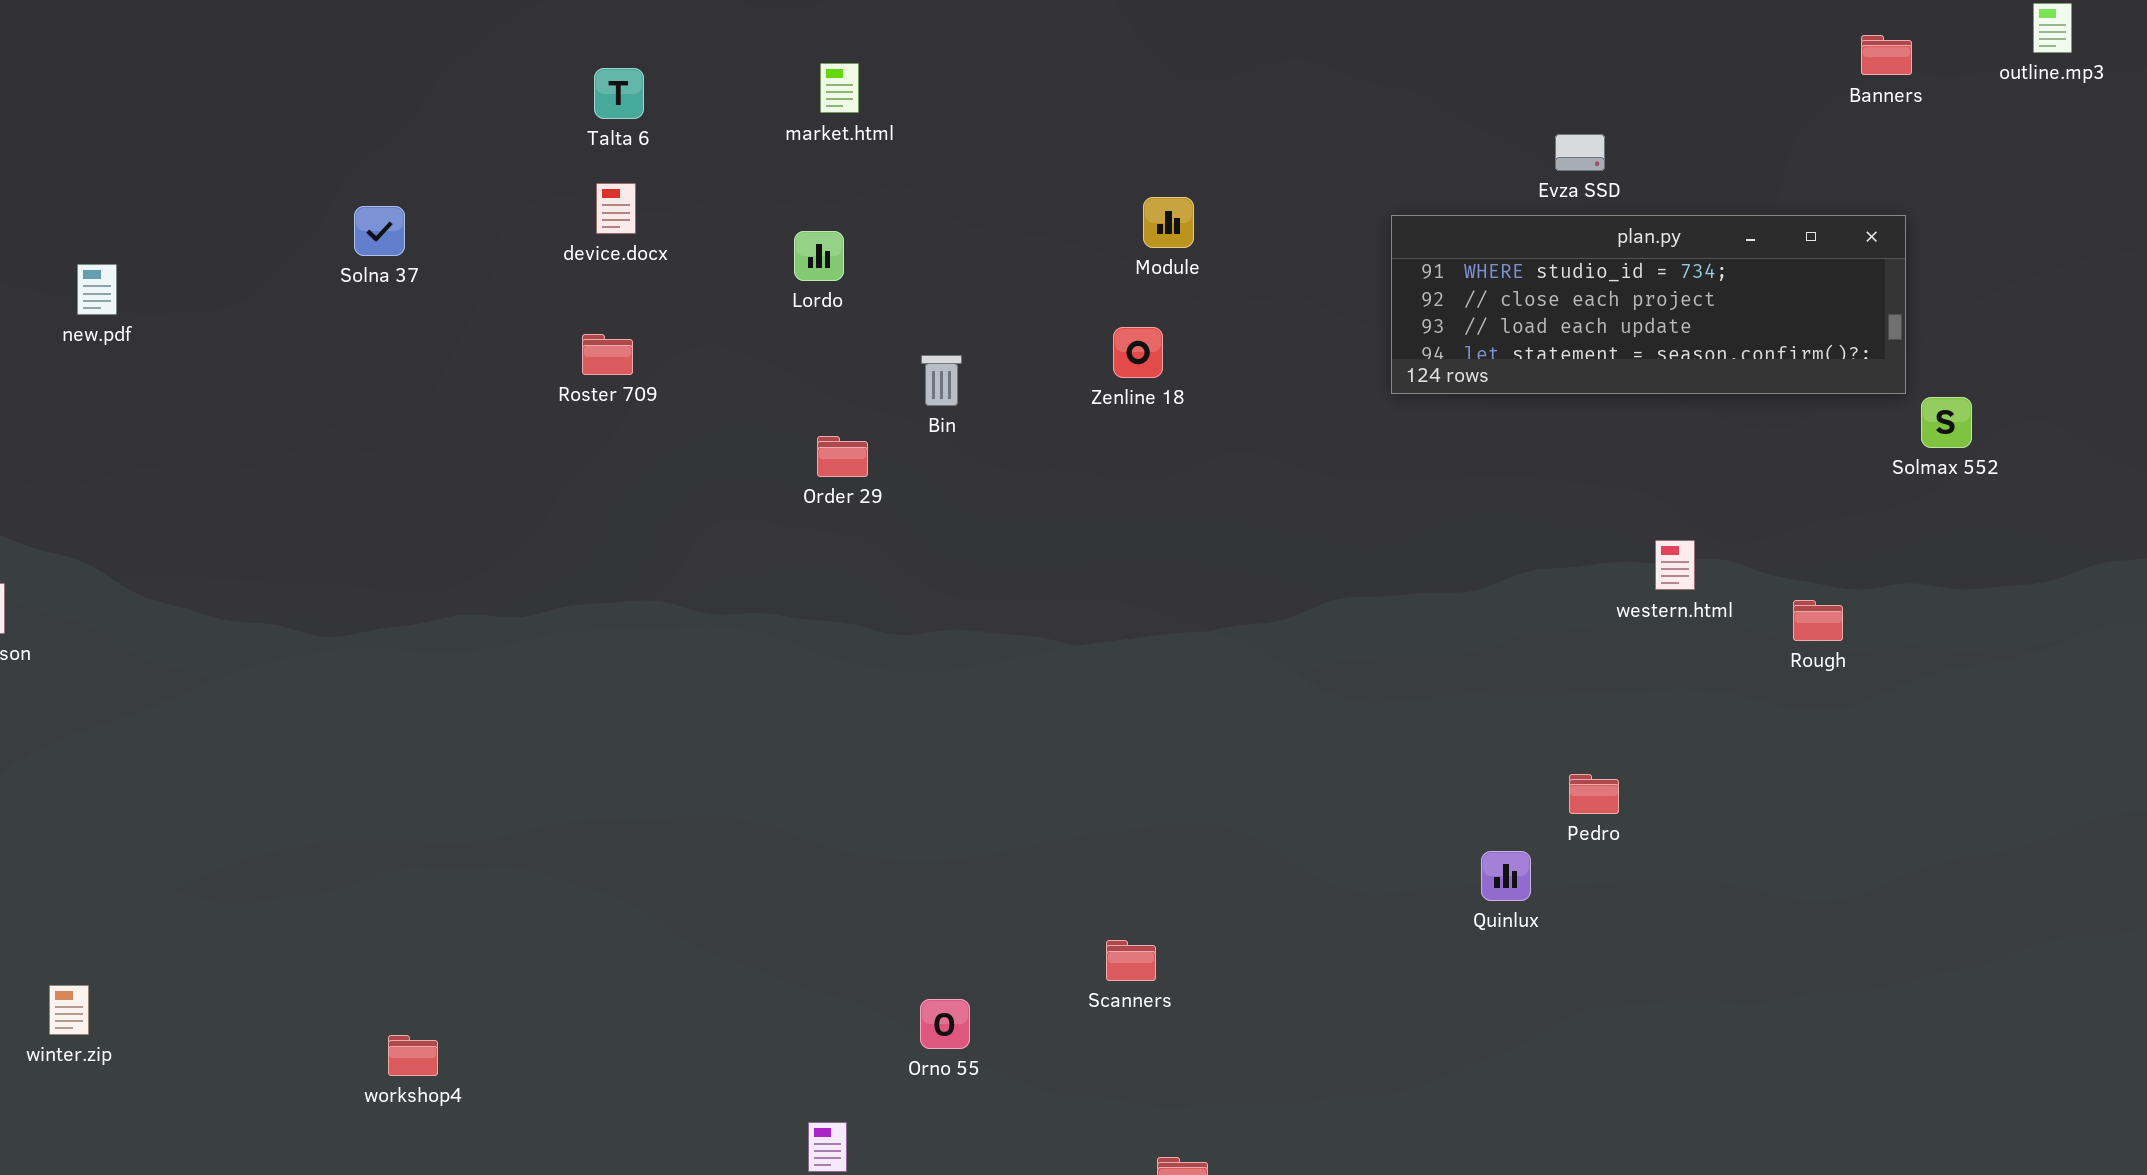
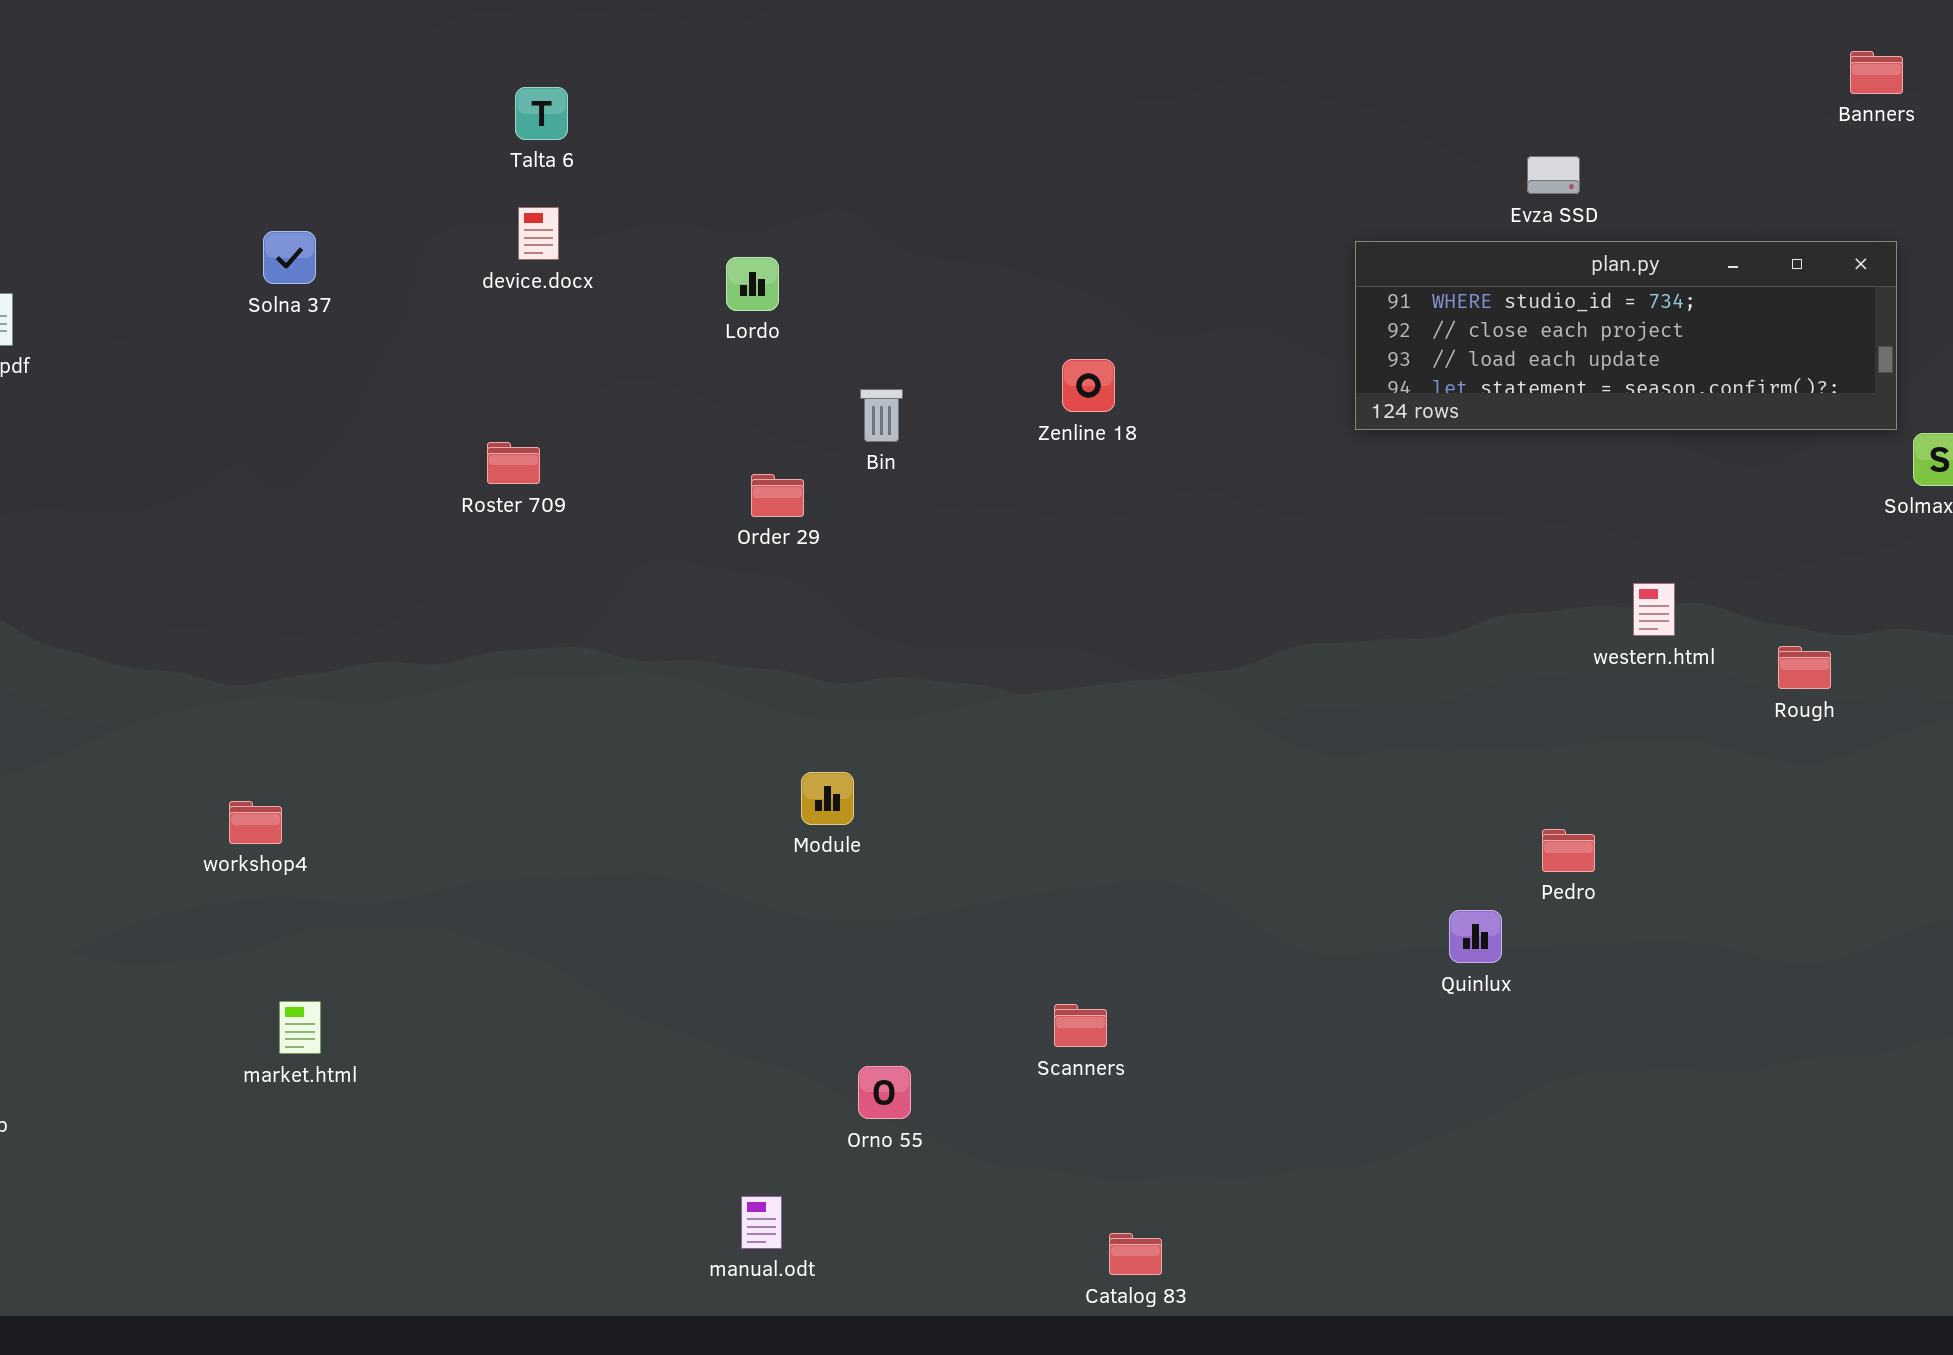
market.html: [820,63,859,113] -> [279,1001,321,1054], moved
Module: [1143,197,1194,248] -> [801,772,854,825], moved
Roster 709: [582,334,633,375] -> [487,442,540,484], moved
workshop4: [388,1035,438,1076] -> [229,801,282,844], moved

